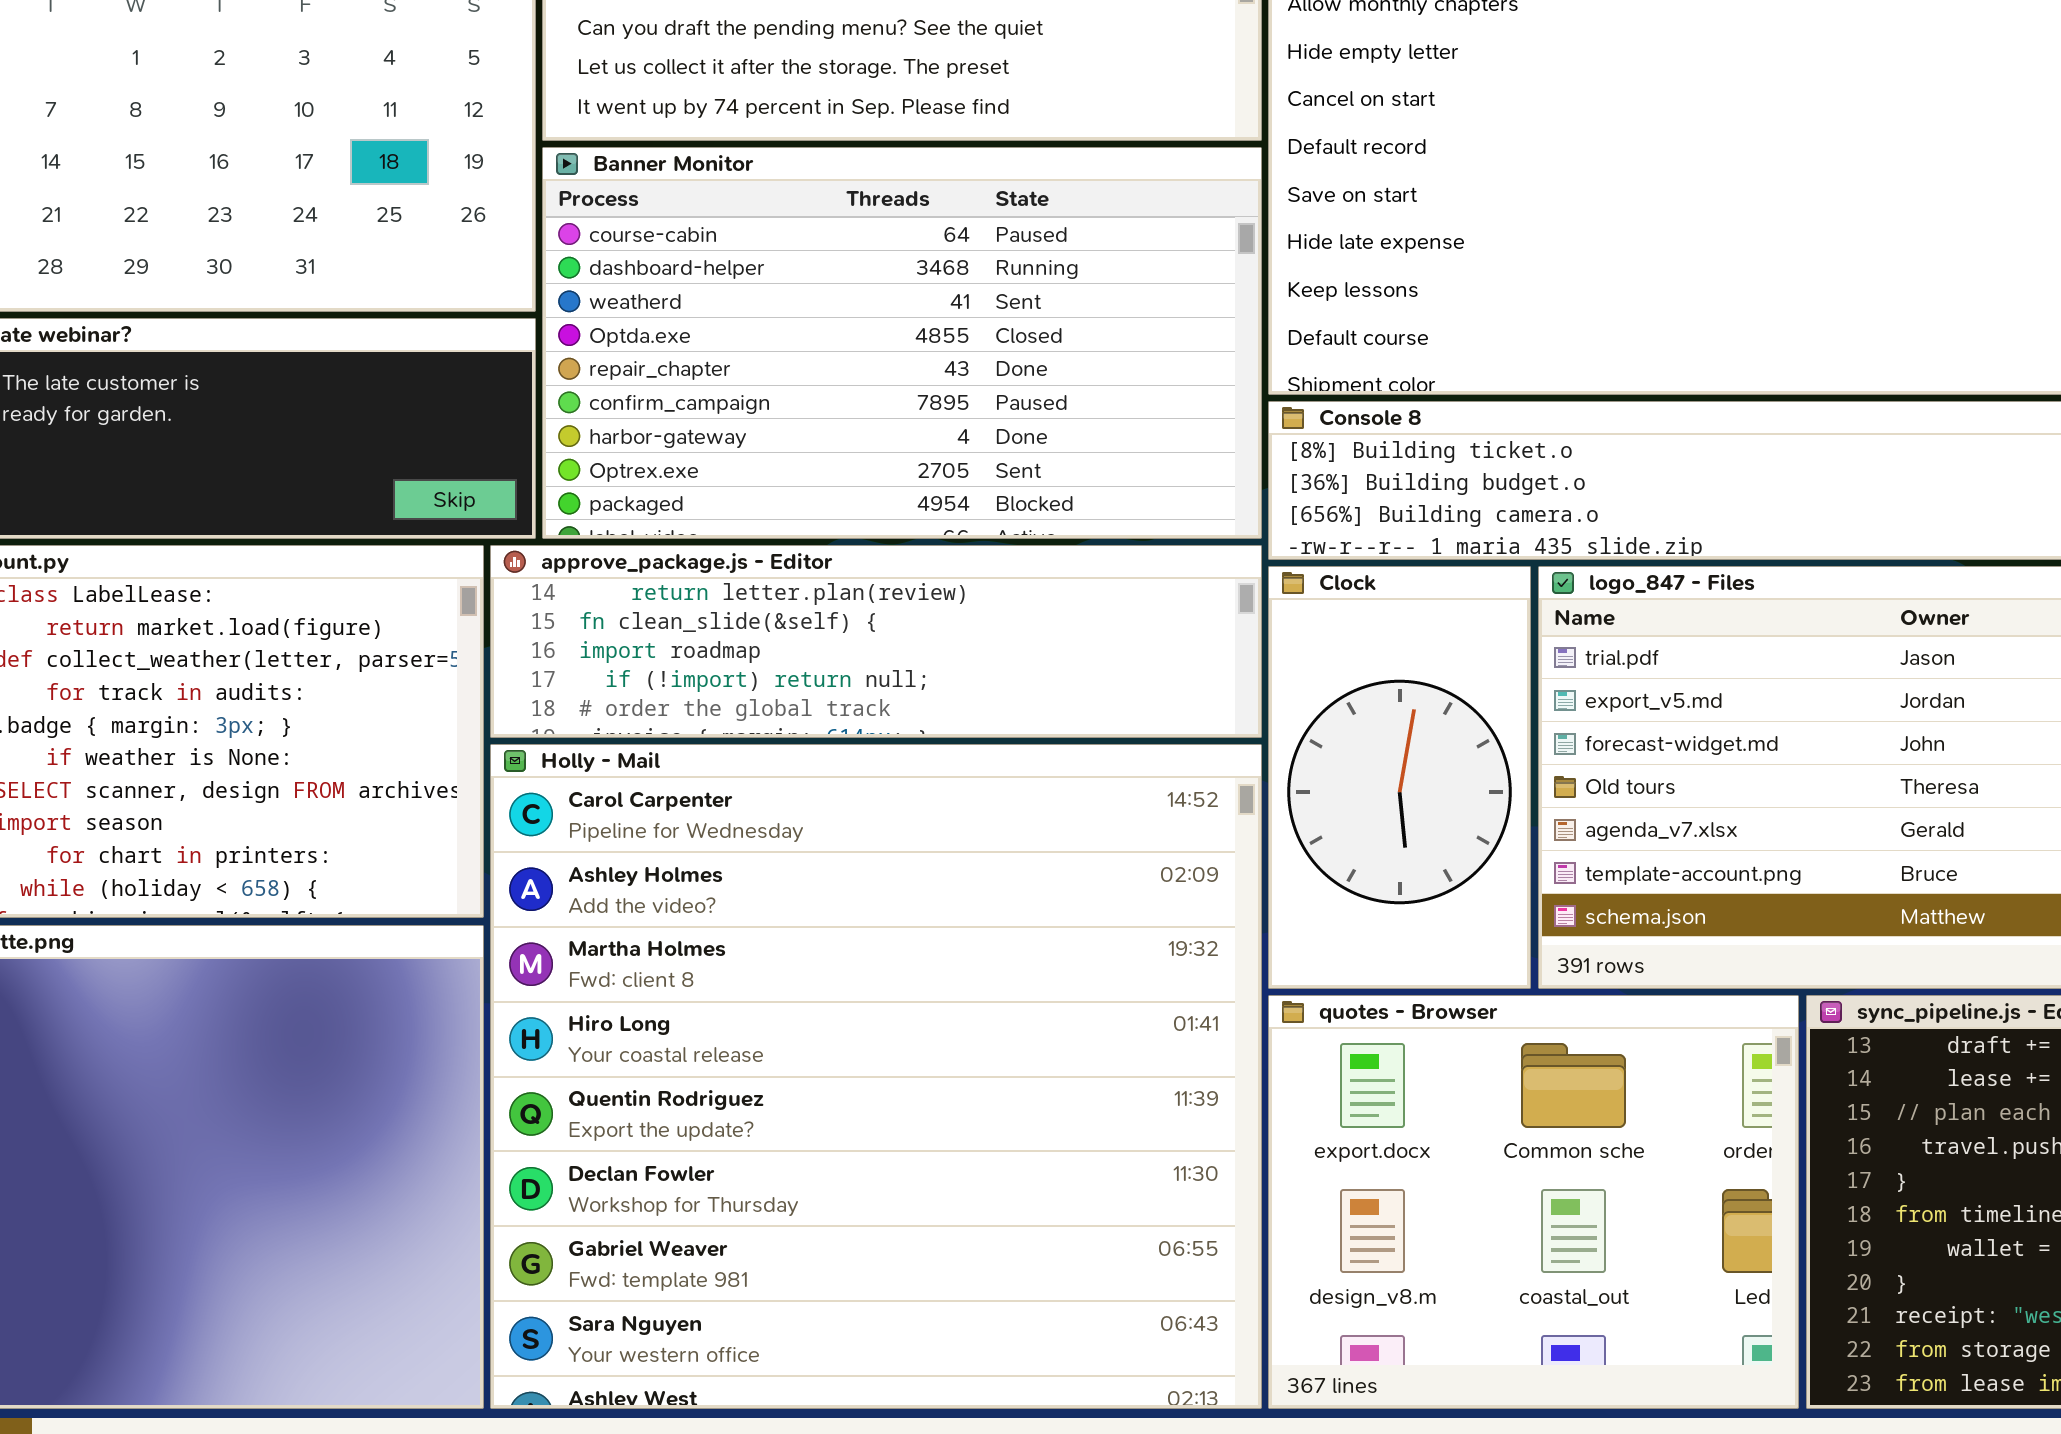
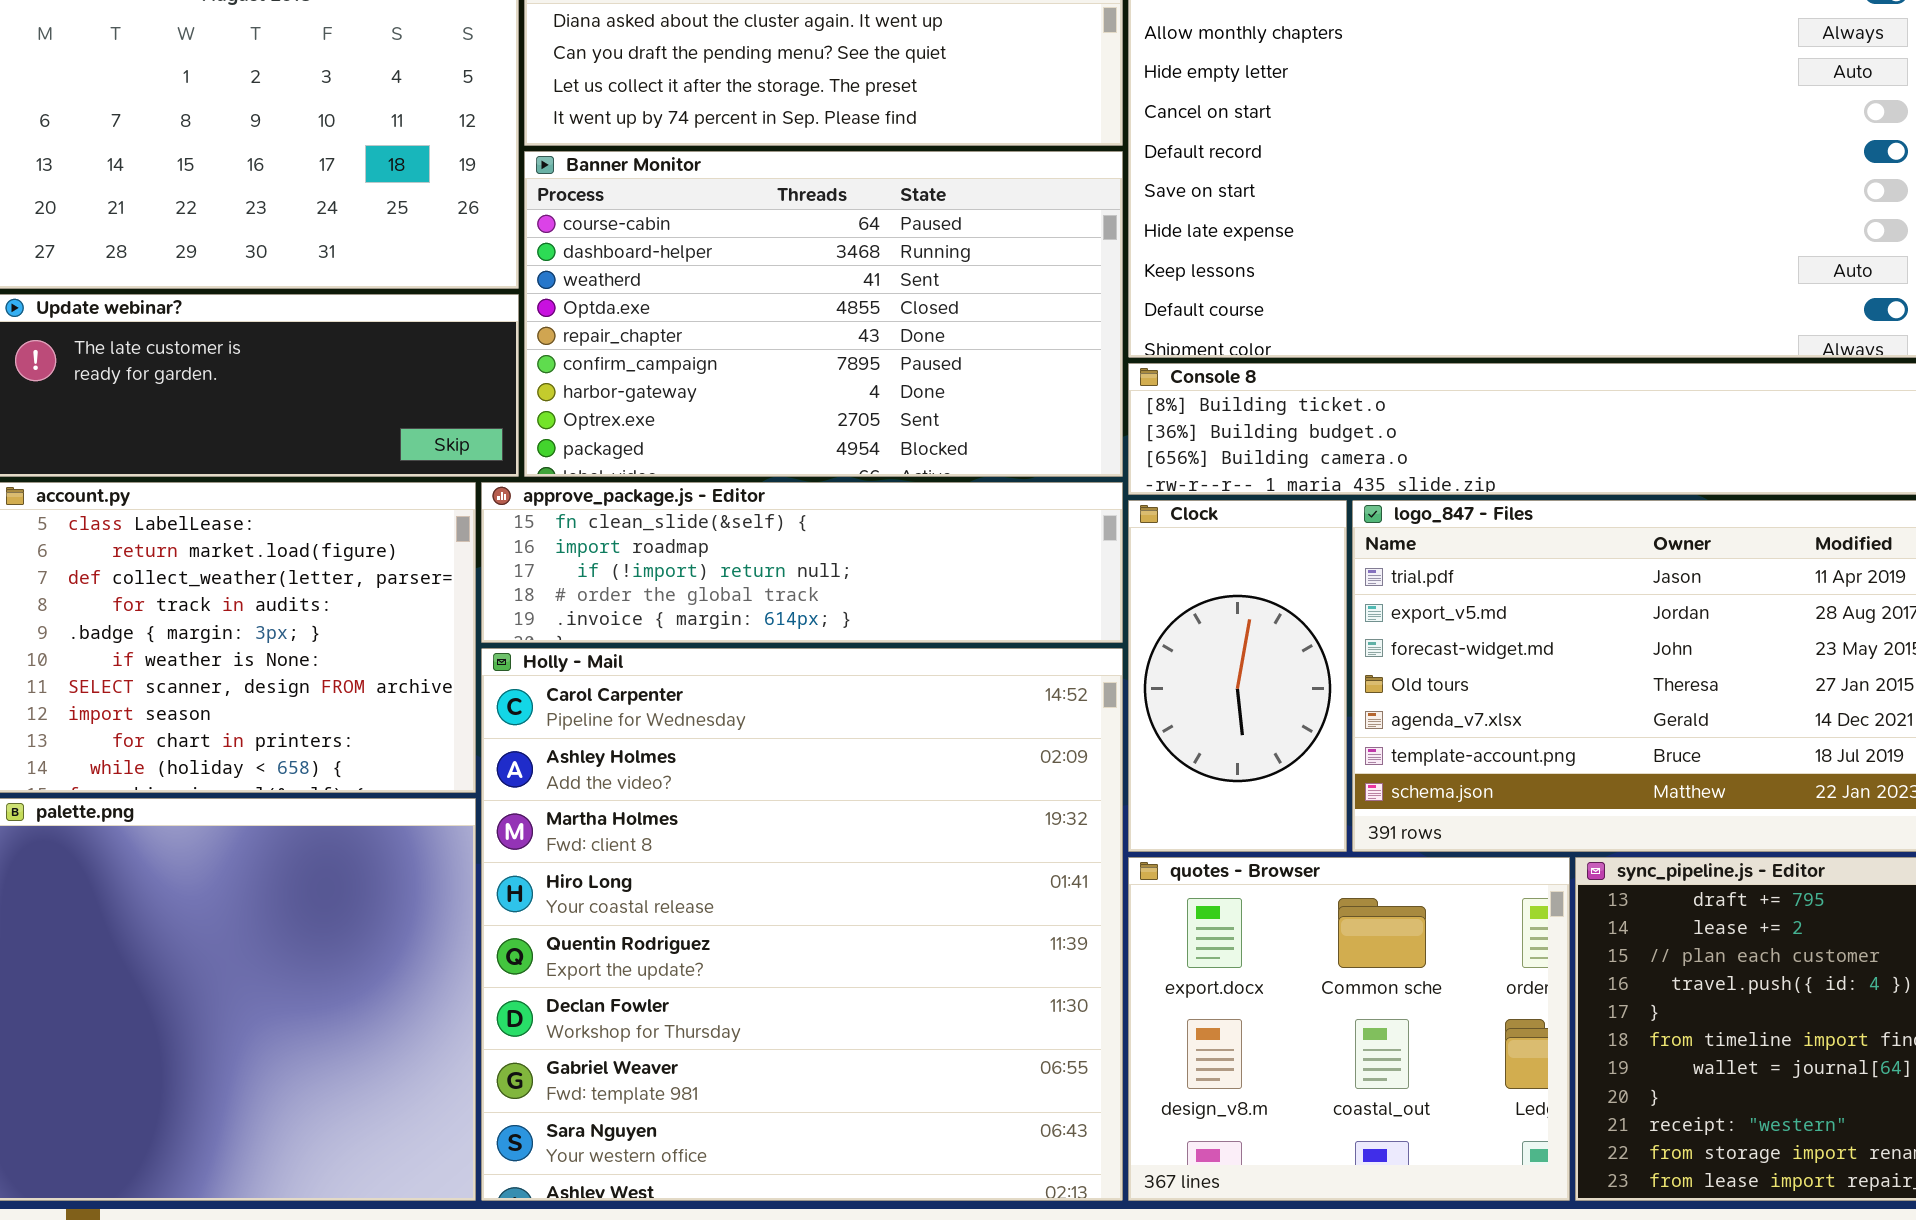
approve_package.js - Editor: [490,545,1262,738] -> [481,482,1123,643], scrolled down 1 row

